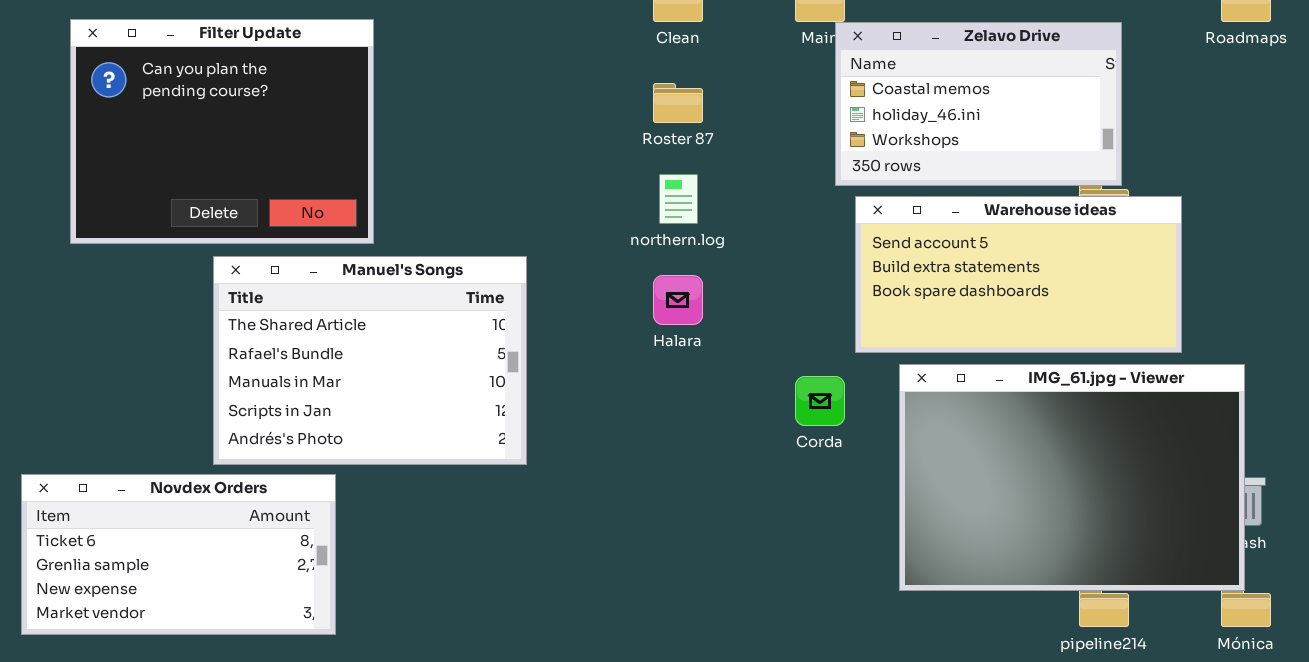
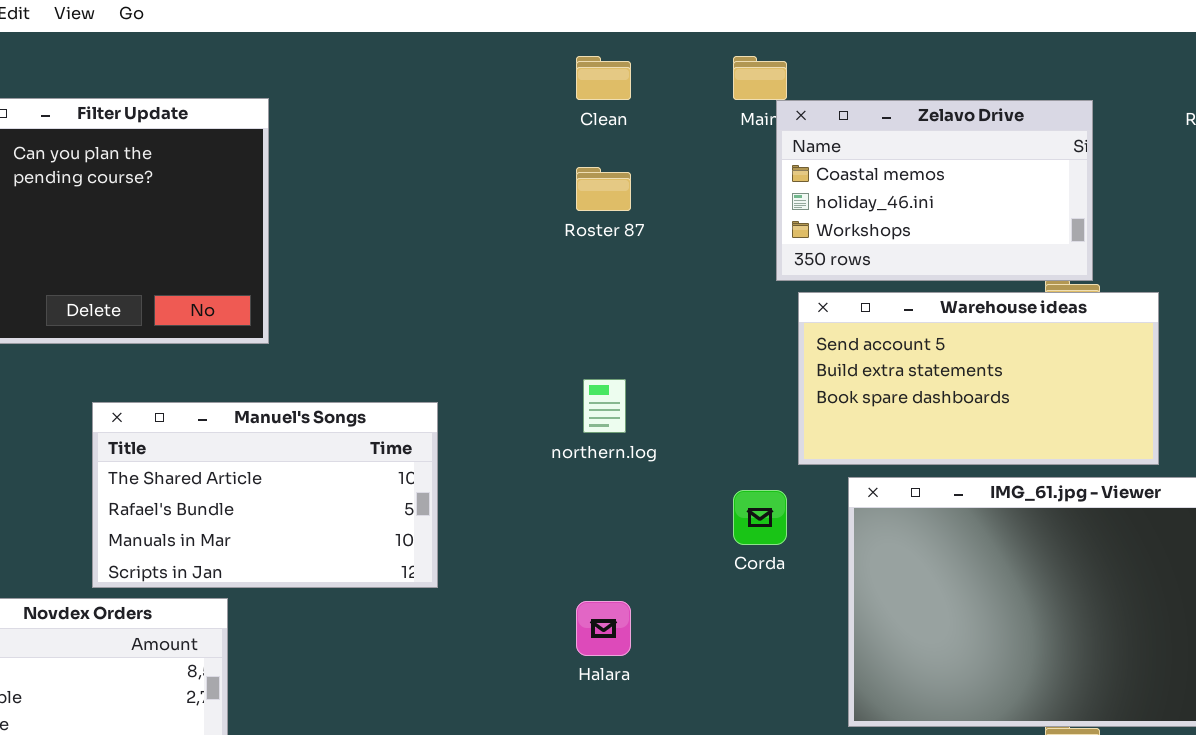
northern.log: [659,174,698,224] -> [583,379,626,433], moved
Manuel's Songs: [213,256,527,465] -> [92,402,438,588], resized
Halara: [653,275,703,325] -> [576,601,631,656], moved

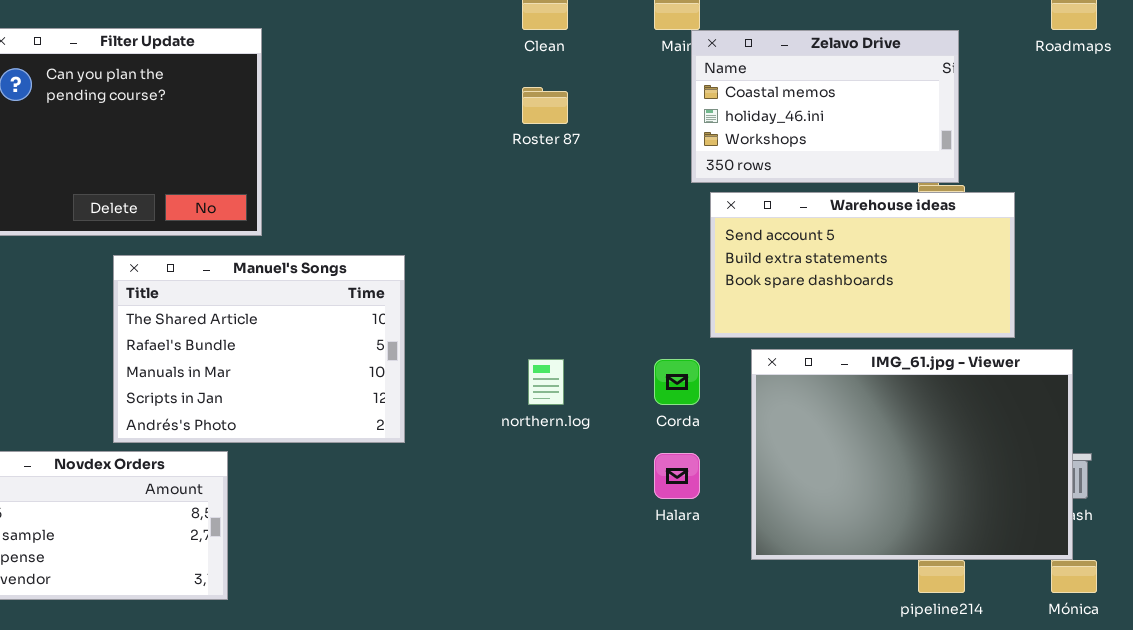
northern.log: [583,379,626,433] -> [528,359,564,405], moved
Manuel's Songs: [92,402,438,588] -> [113,255,405,443], resized
Halara: [576,601,631,656] -> [654,453,700,499], moved

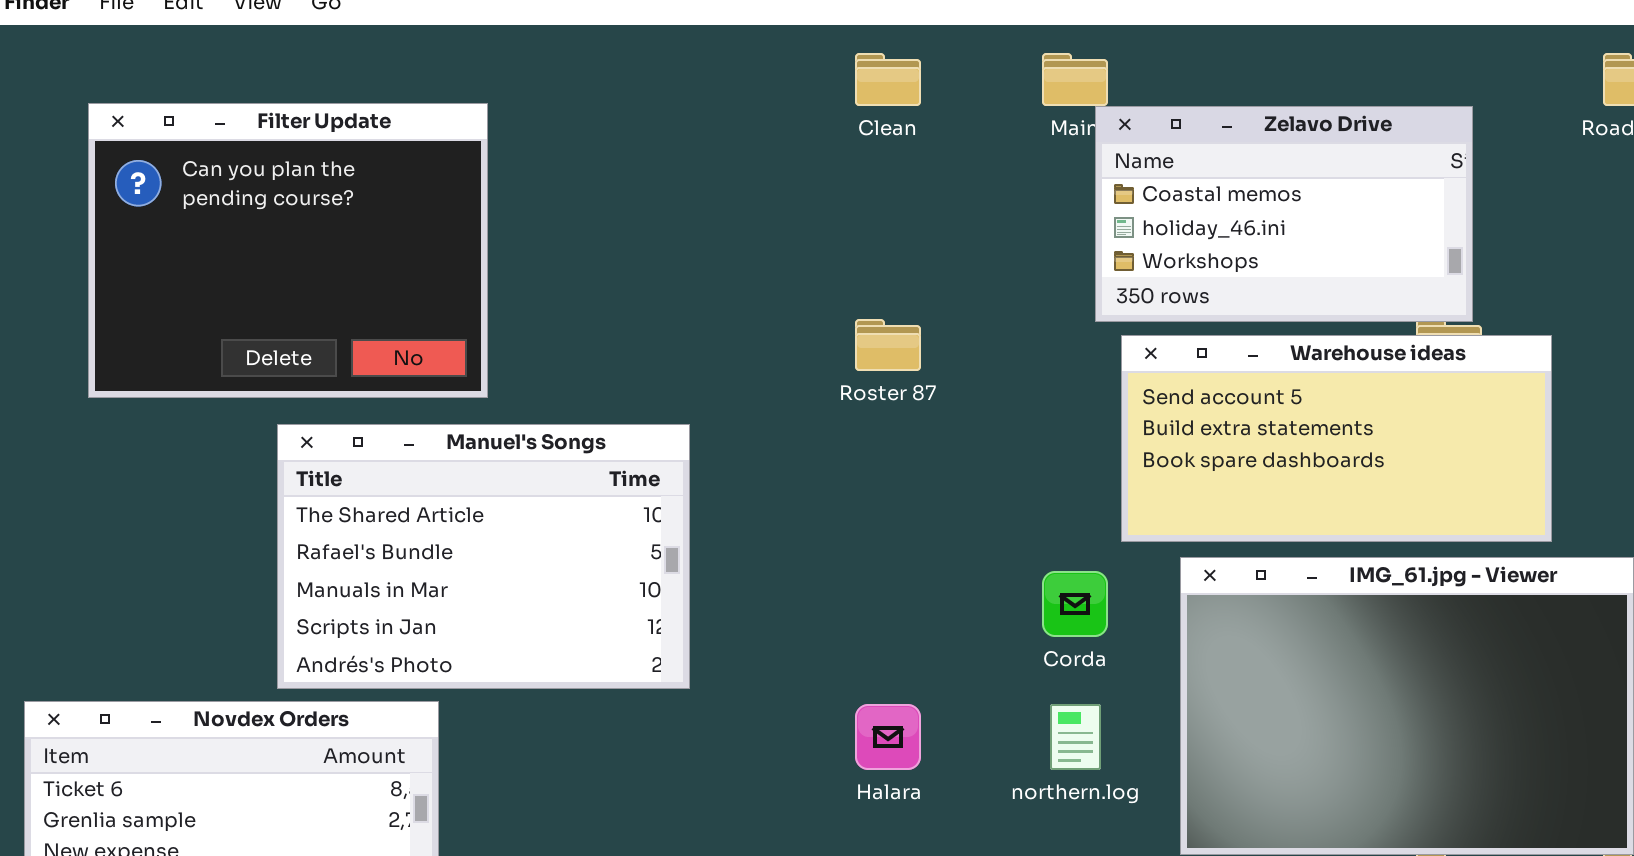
Roster 87: [522,87,568,124] -> [855,319,921,371], moved
northern.log: [528,359,564,405] -> [1050,704,1101,770], moved
Halara: [654,453,700,499] -> [855,704,921,770], moved

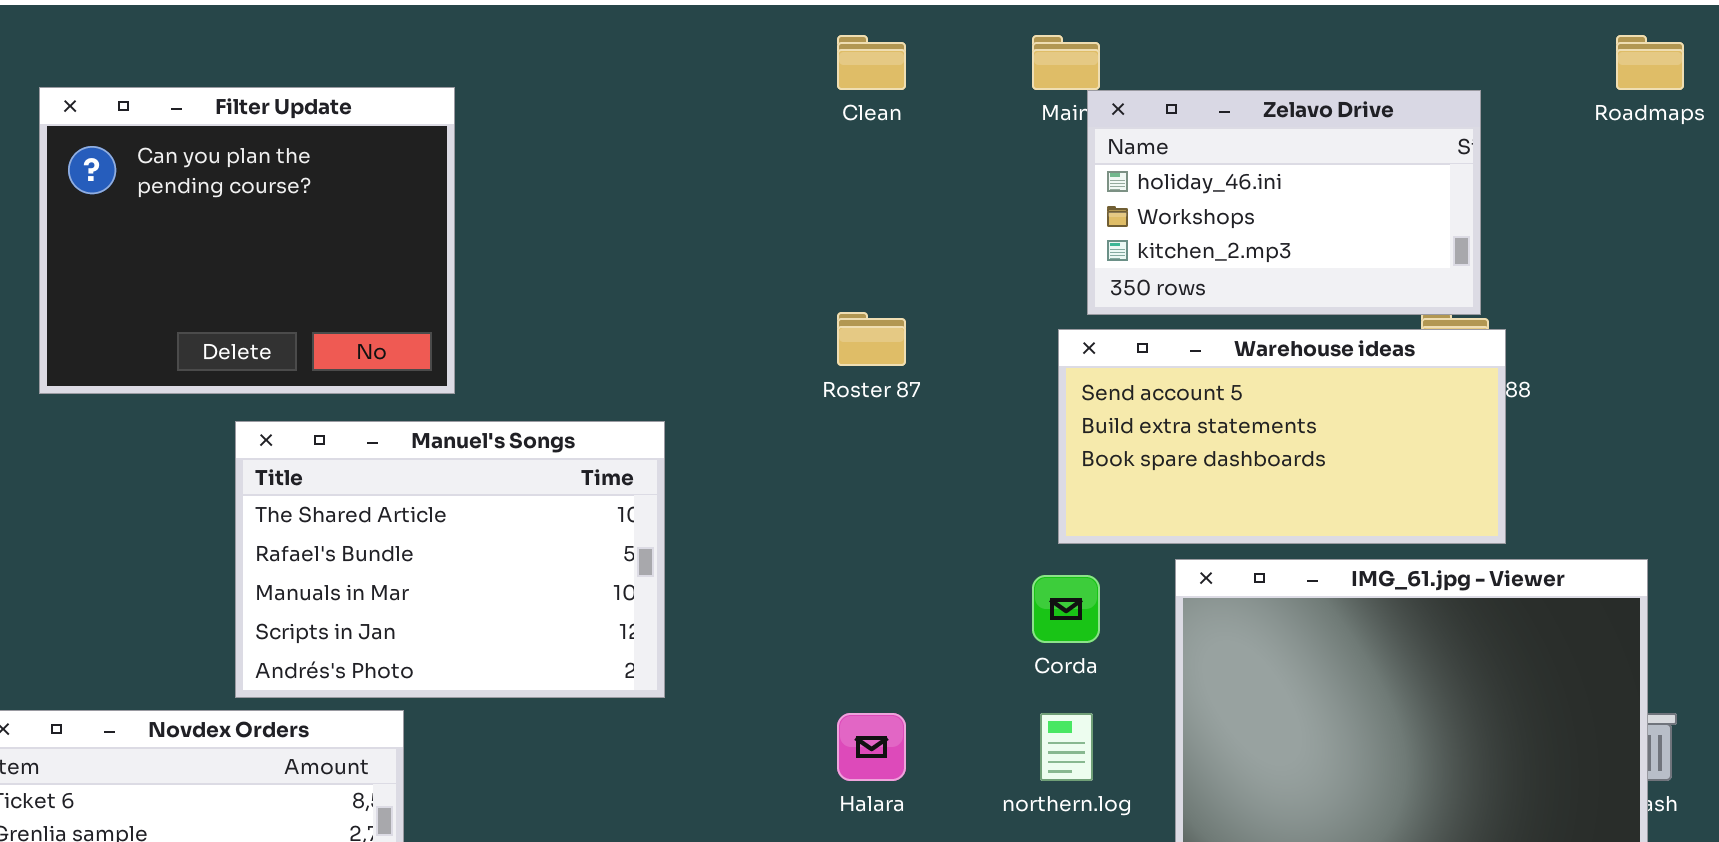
Zelavo Drive: [1095,106,1473,322] -> [1087,90,1481,315], scrolled down 1 row
Warehouse ideas: [1121,335,1552,542] -> [1058,329,1506,544], moved

